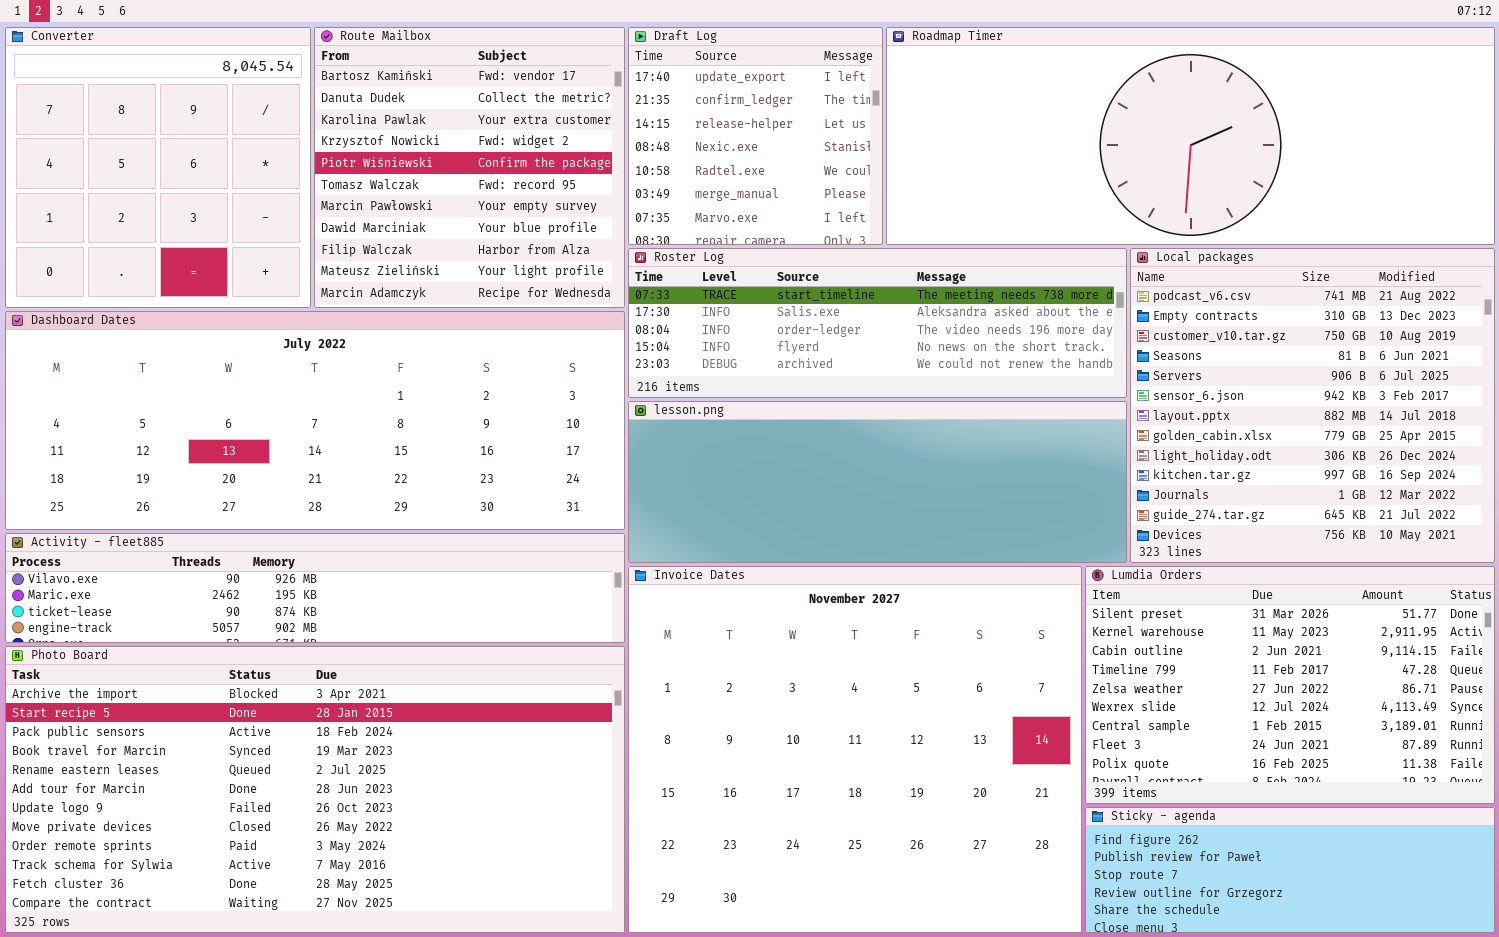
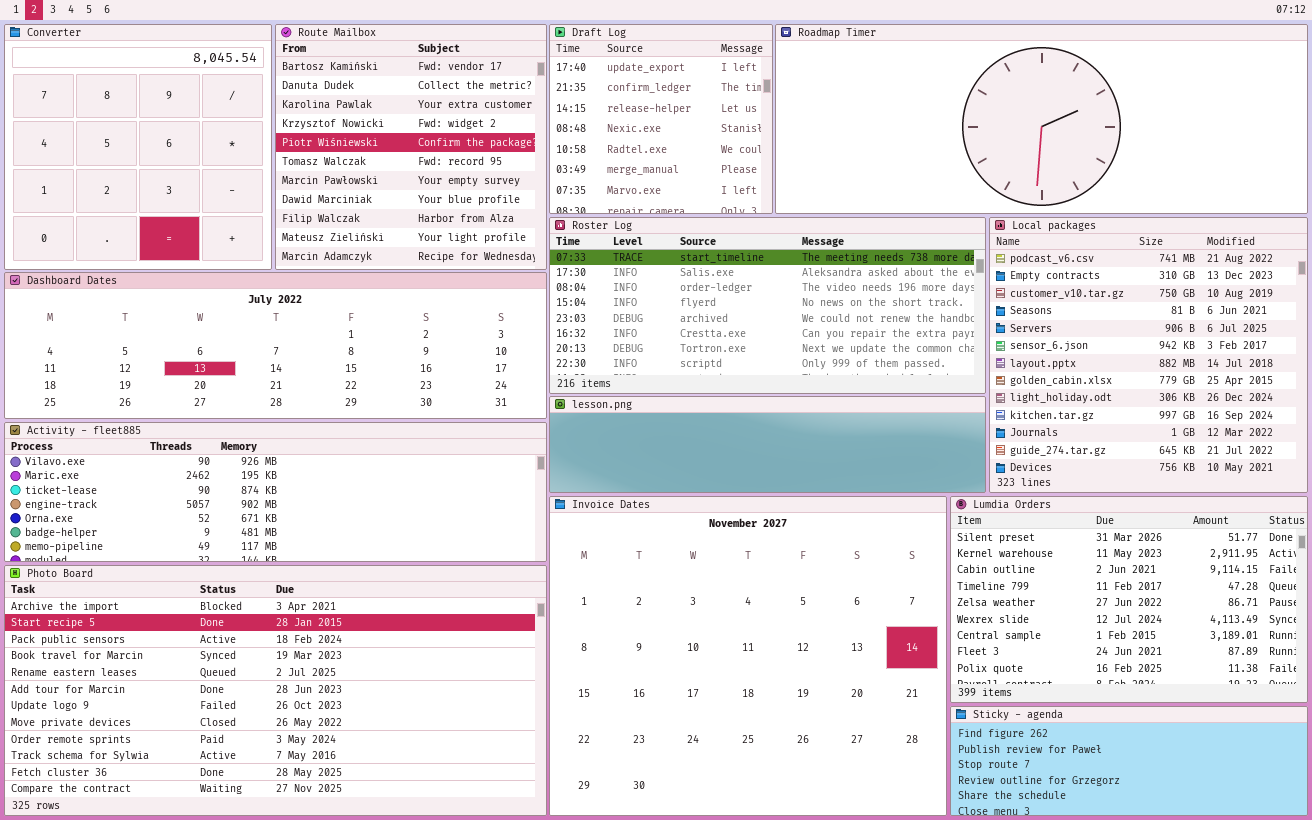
Roster Log: [628,248,1127,398] -> [549,217,986,394], resized
Dashboard Dates: [5,311,625,530] -> [4,272,547,419], resized
lesson.png: [628,401,1127,563] -> [549,396,986,493], resized
Activity - fleet885: [5,533,625,643] -> [4,422,547,562], resized

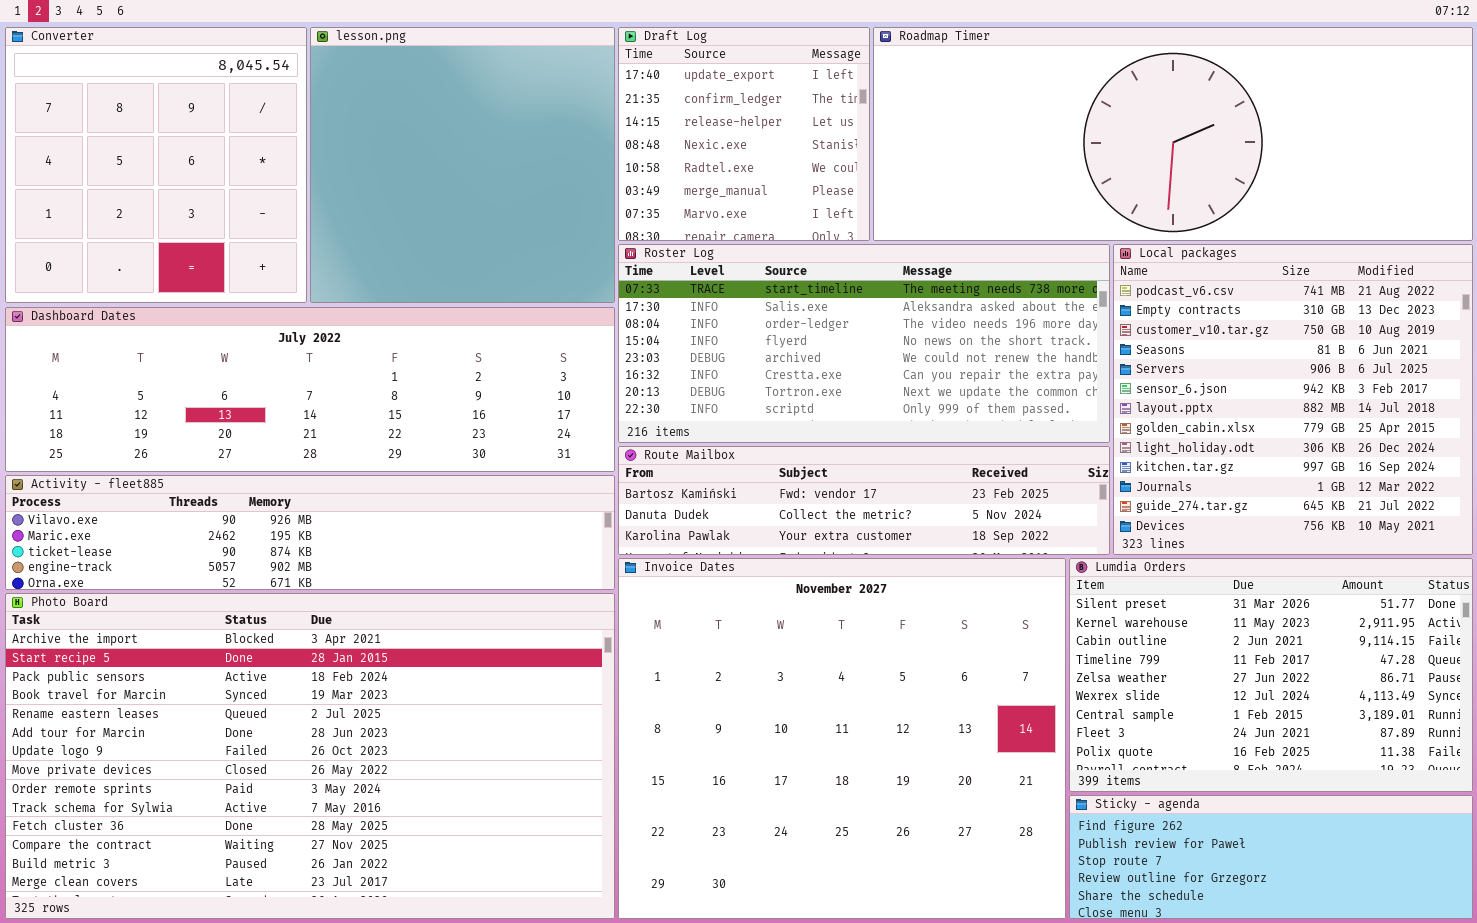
Route Mailbox: [275,24,547,270] -> [618,446,1110,555], moved, resized
lesson.png: [549,396,986,493] -> [310,27,615,303], moved, resized
Activity - fleet885: [4,422,547,562] -> [5,475,615,590], resized
Photo Board: [4,565,547,816] -> [5,593,615,919], resized

